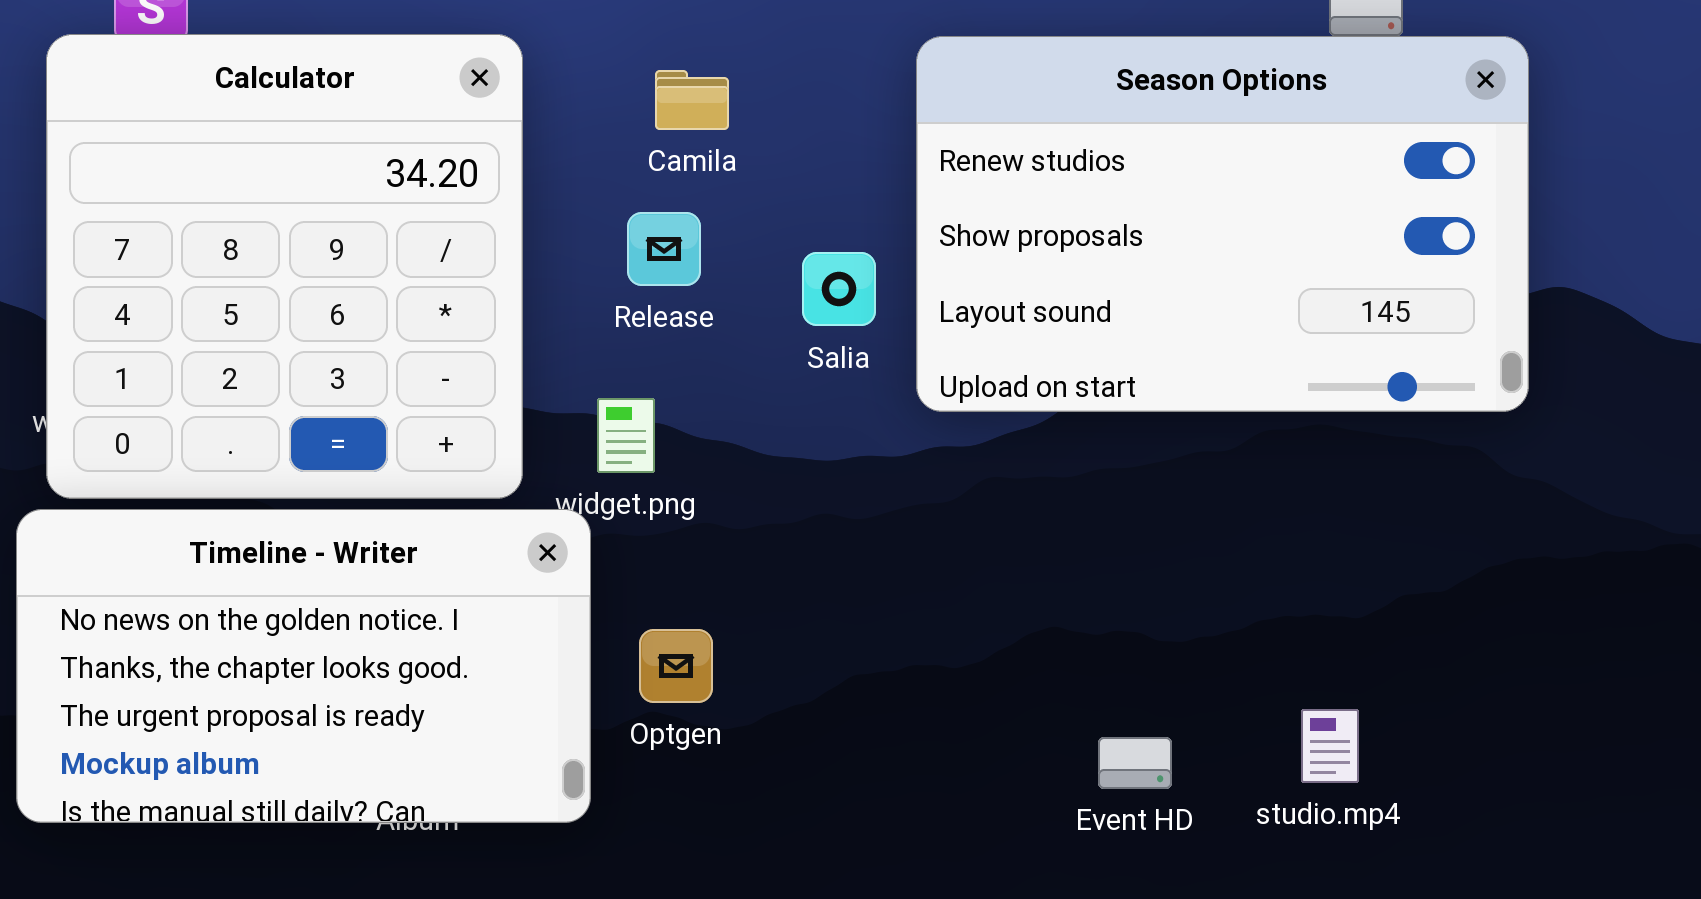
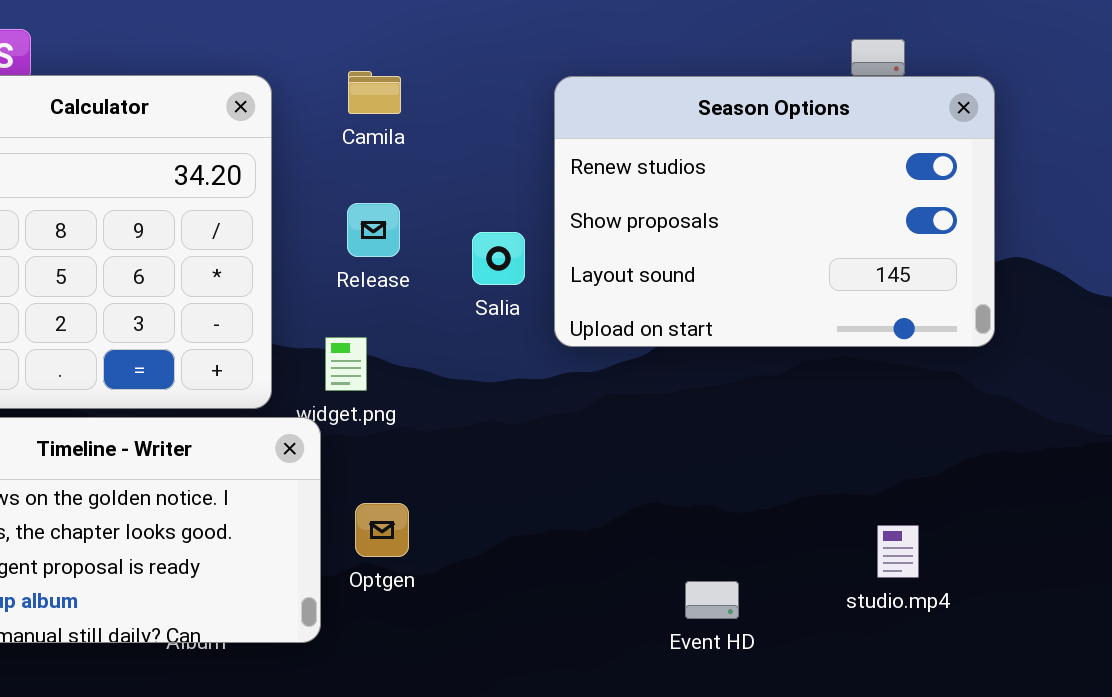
Camila: [655,70,729,130] -> [348,71,401,114], moved
studio.mp4: [1301,709,1359,783] -> [877,525,919,578], moved

